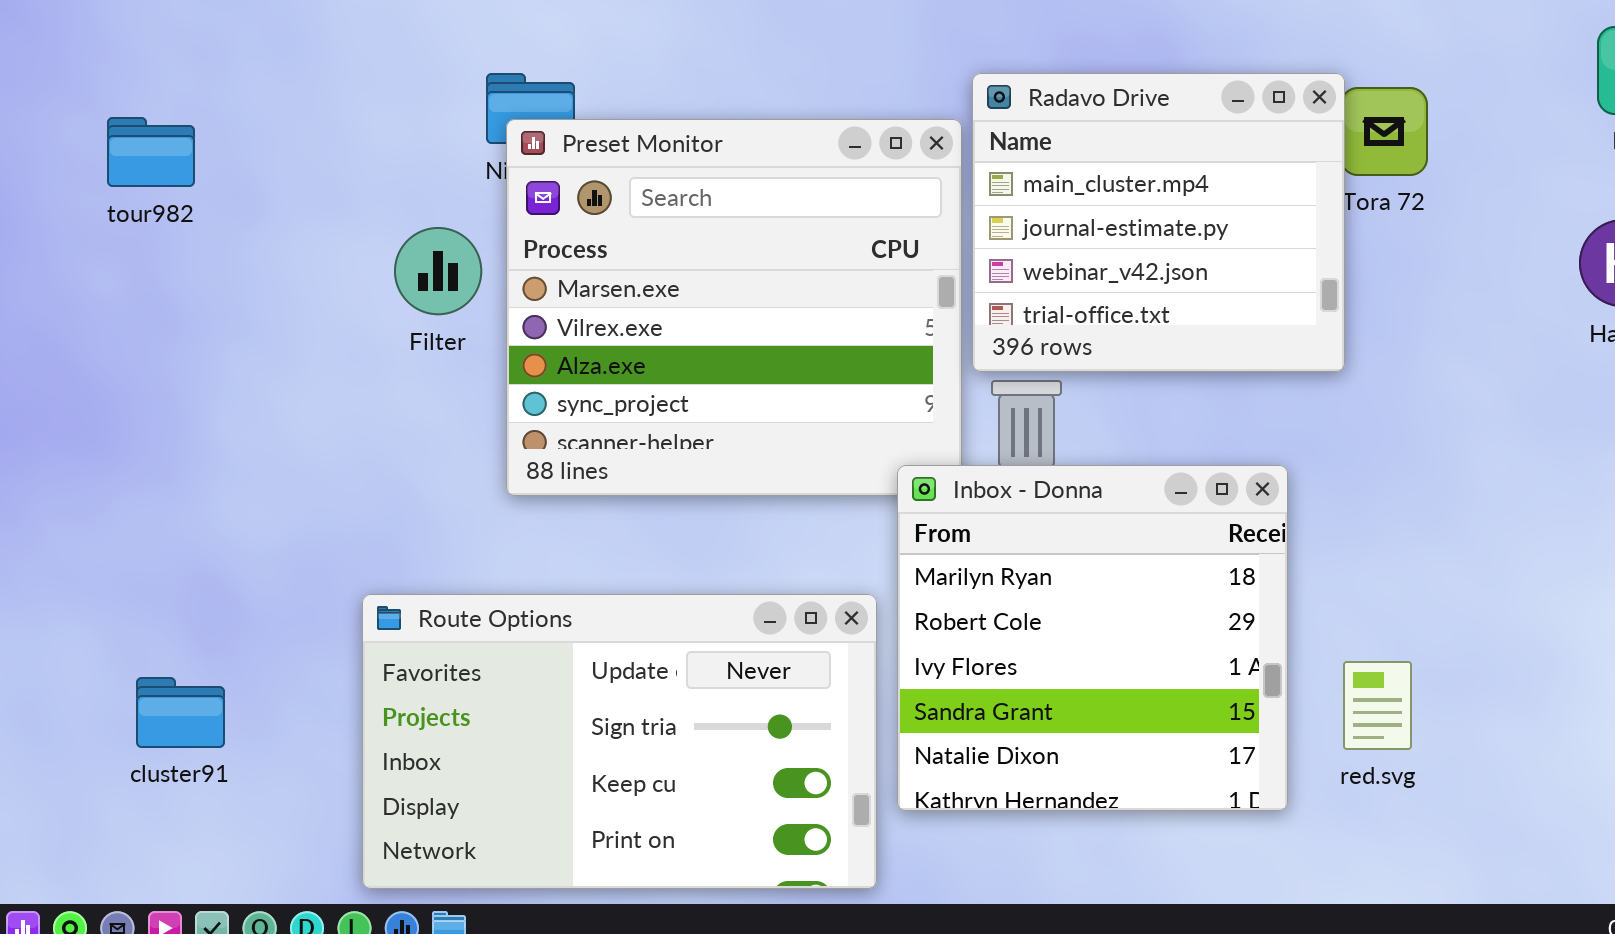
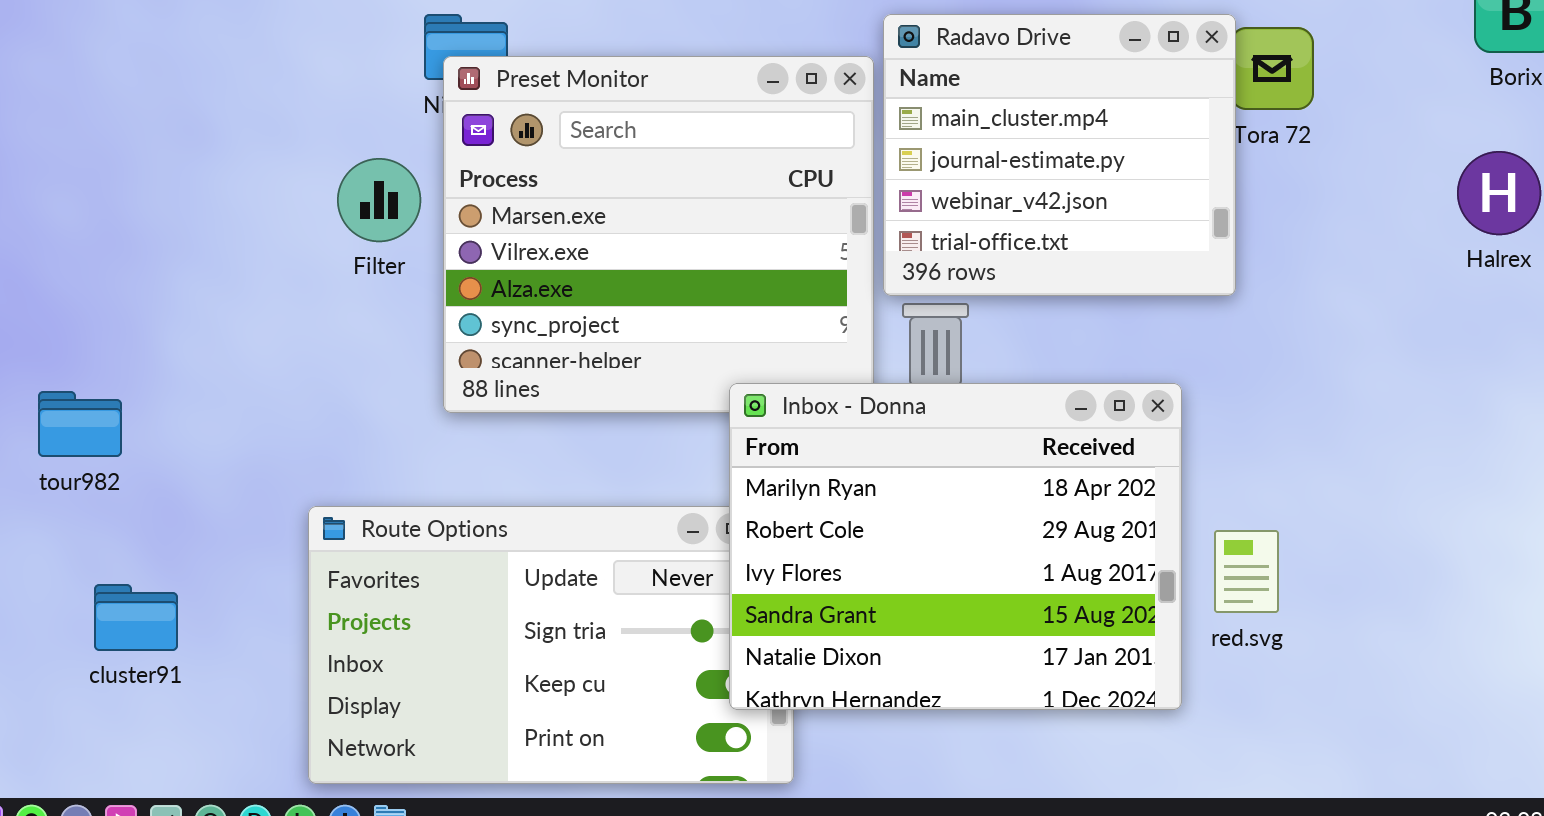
tour982: [107,117,195,187] -> [38,391,122,457], moved
Inbox - Donna: [897,465,1288,811] -> [729,383,1182,710], resized
red.svg: [1343,661,1412,750] -> [1214,530,1279,613], moved

